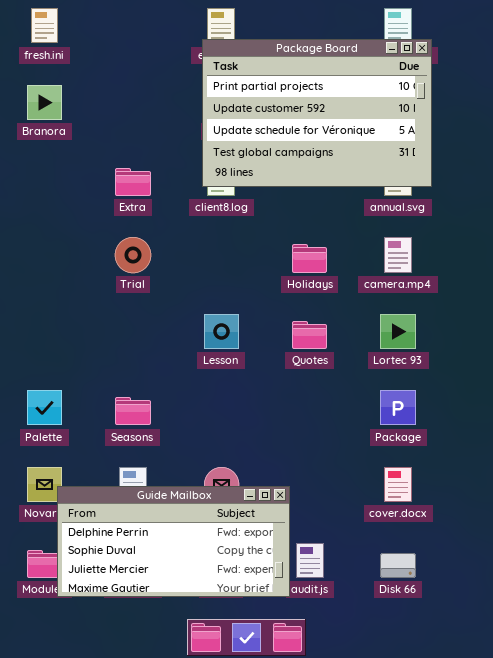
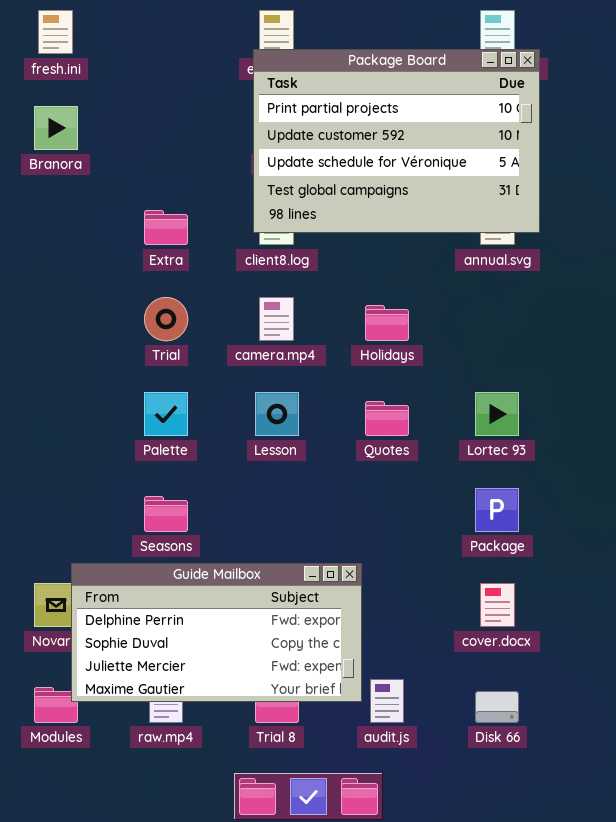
camera.mp4: [384,237,412,273] -> [259,297,294,341], moved
Palette: [27,390,62,425] -> [144,392,188,436], moved
Guide Mailbox: [57,486,290,597] -> [71,563,362,702], moved

